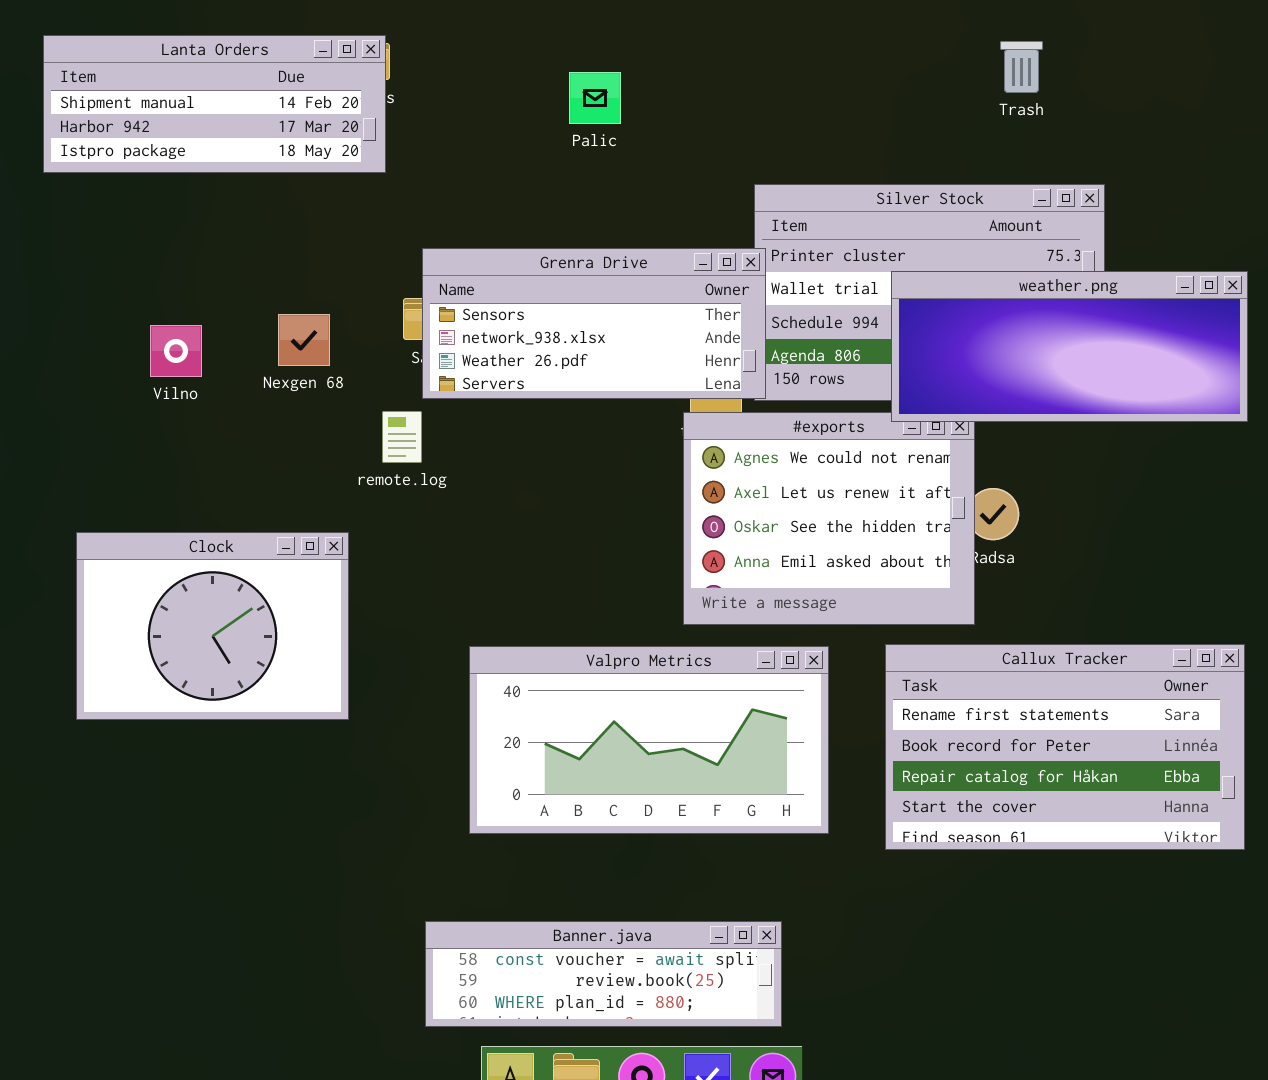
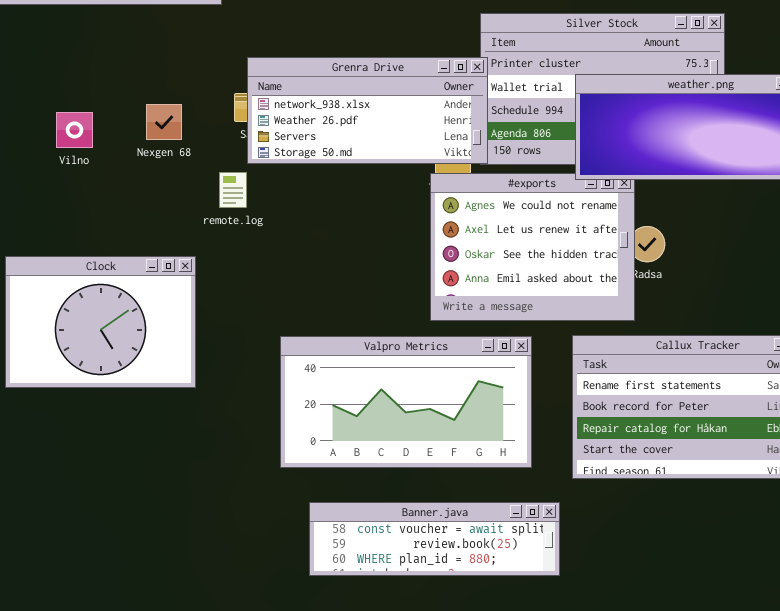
Grenra Drive: [422,248,766,399] -> [247,57,488,164], scrolled down 1 row
Banner.java: [425,921,782,1027] -> [309,502,560,576], moved

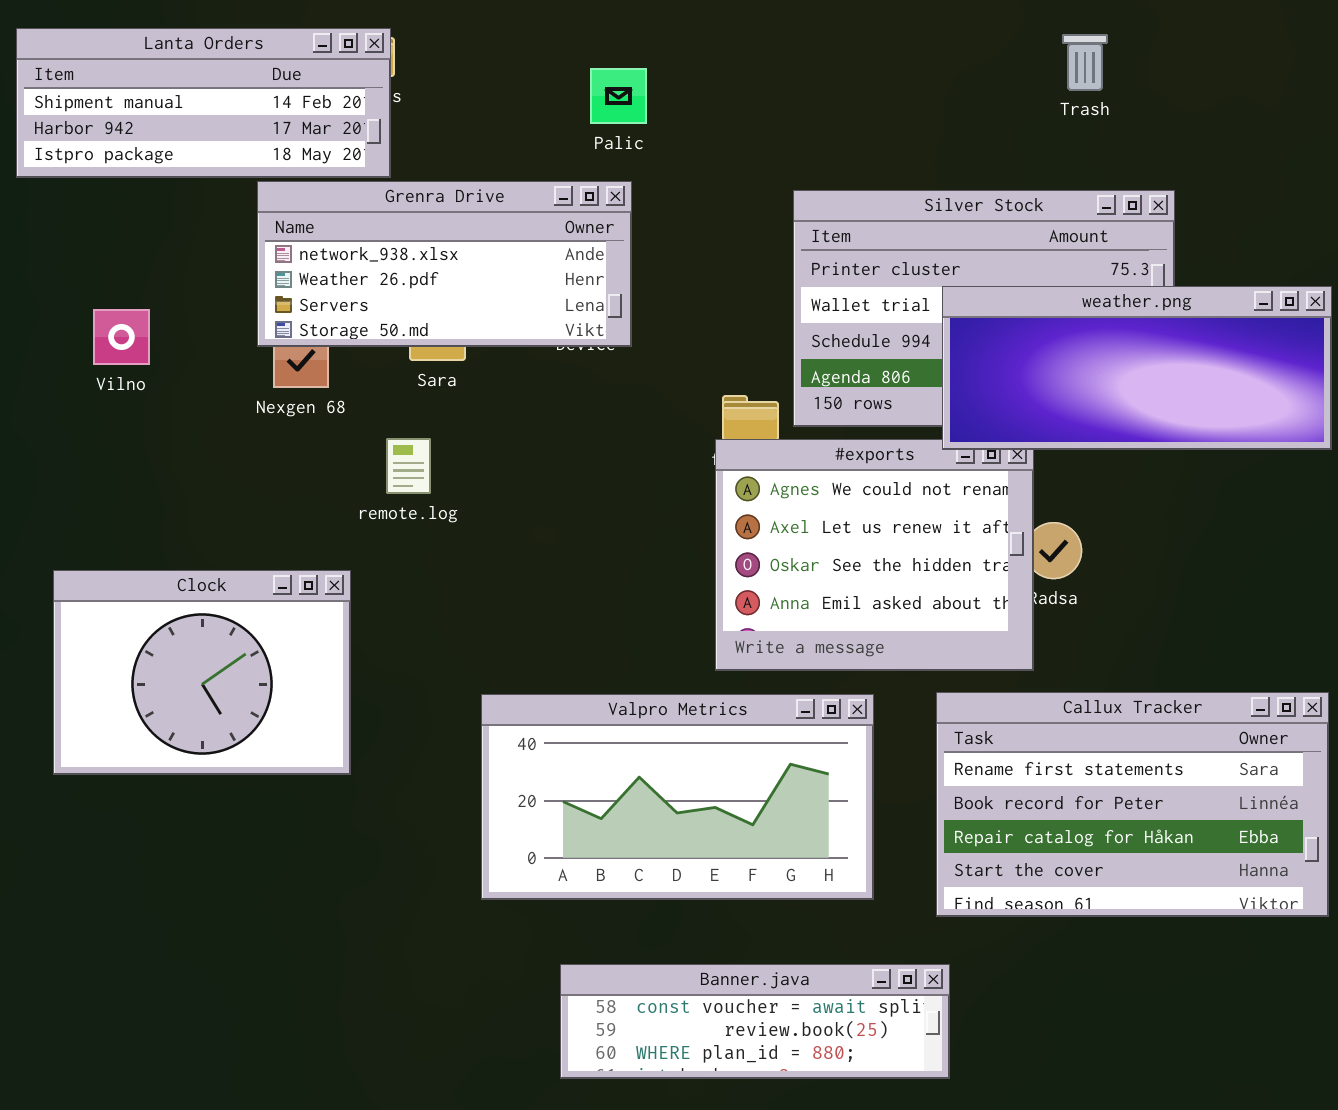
Grenra Drive: [247,57,488,164] -> [257,181,632,347], moved
Vilno: [56,112,93,148] -> [93,309,150,365], moved
Banner.java: [309,502,560,576] -> [560,964,950,1079], moved

